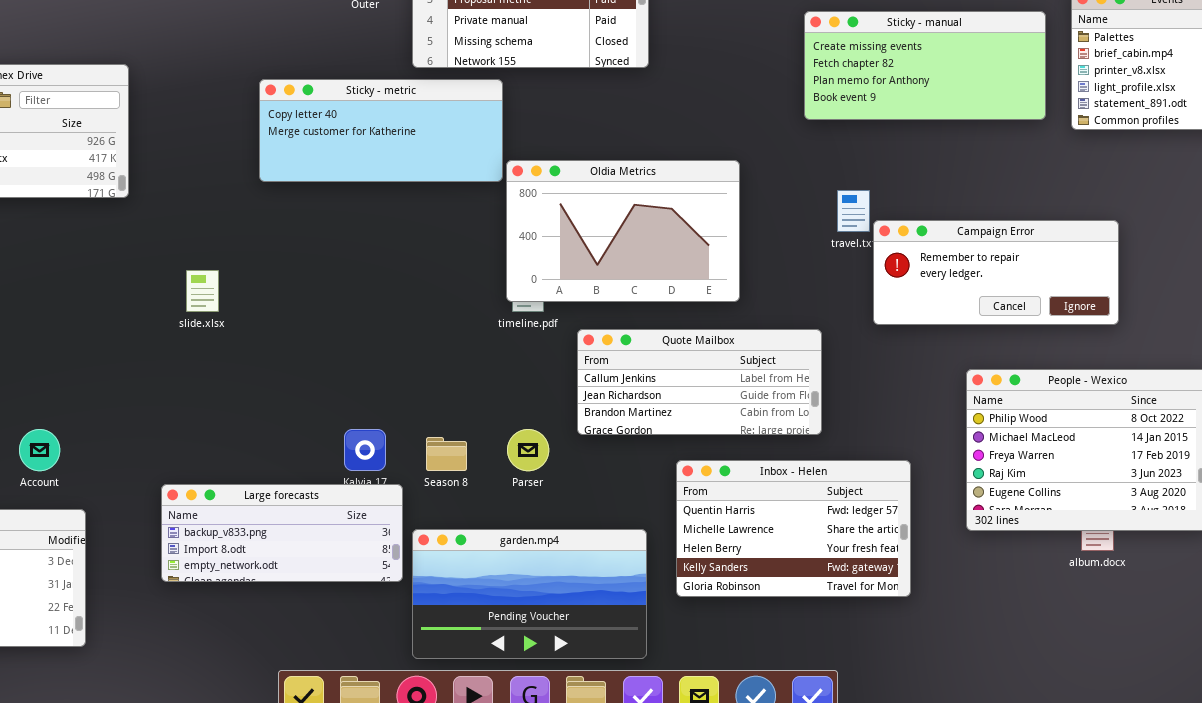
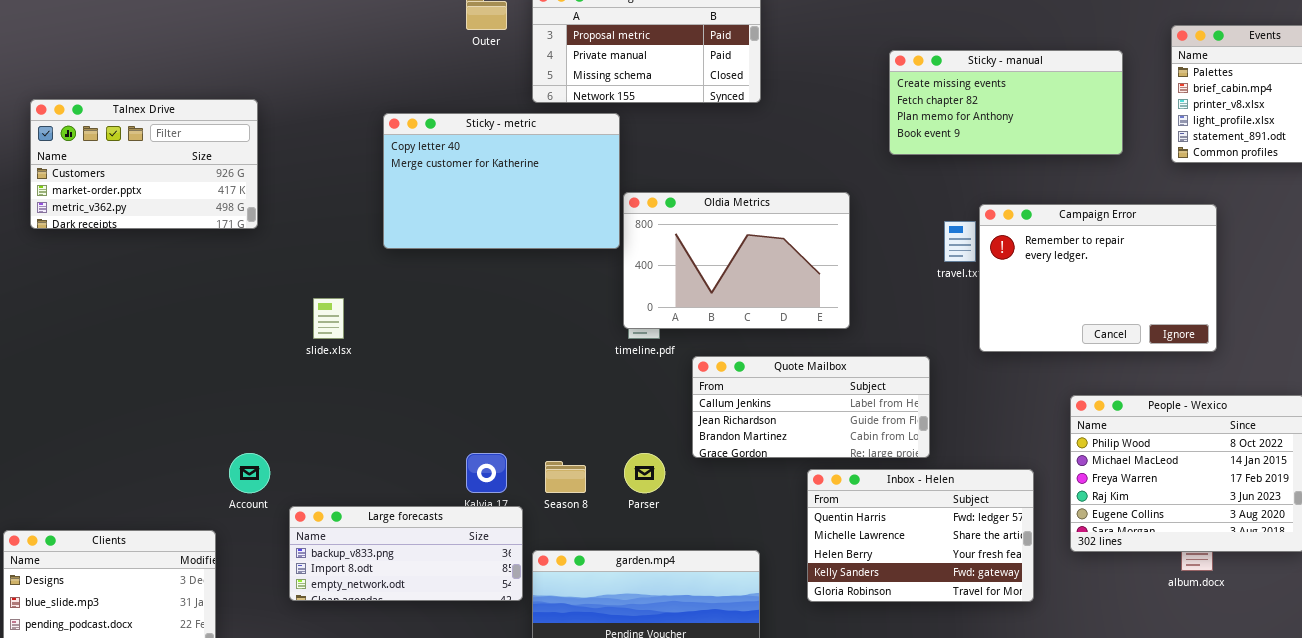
Sticky - manual: [804,11,1046,120] -> [889,50,1123,155], moved
Sticky - metric: [259,79,503,182] -> [383,113,620,249], resized
Campaign Error: [873,220,1119,325] -> [979,204,1217,352], resized
Account: [19,429,60,471] -> [229,453,270,493], moved
Inbox - Helen: [676,460,911,597] -> [807,469,1034,602], moved

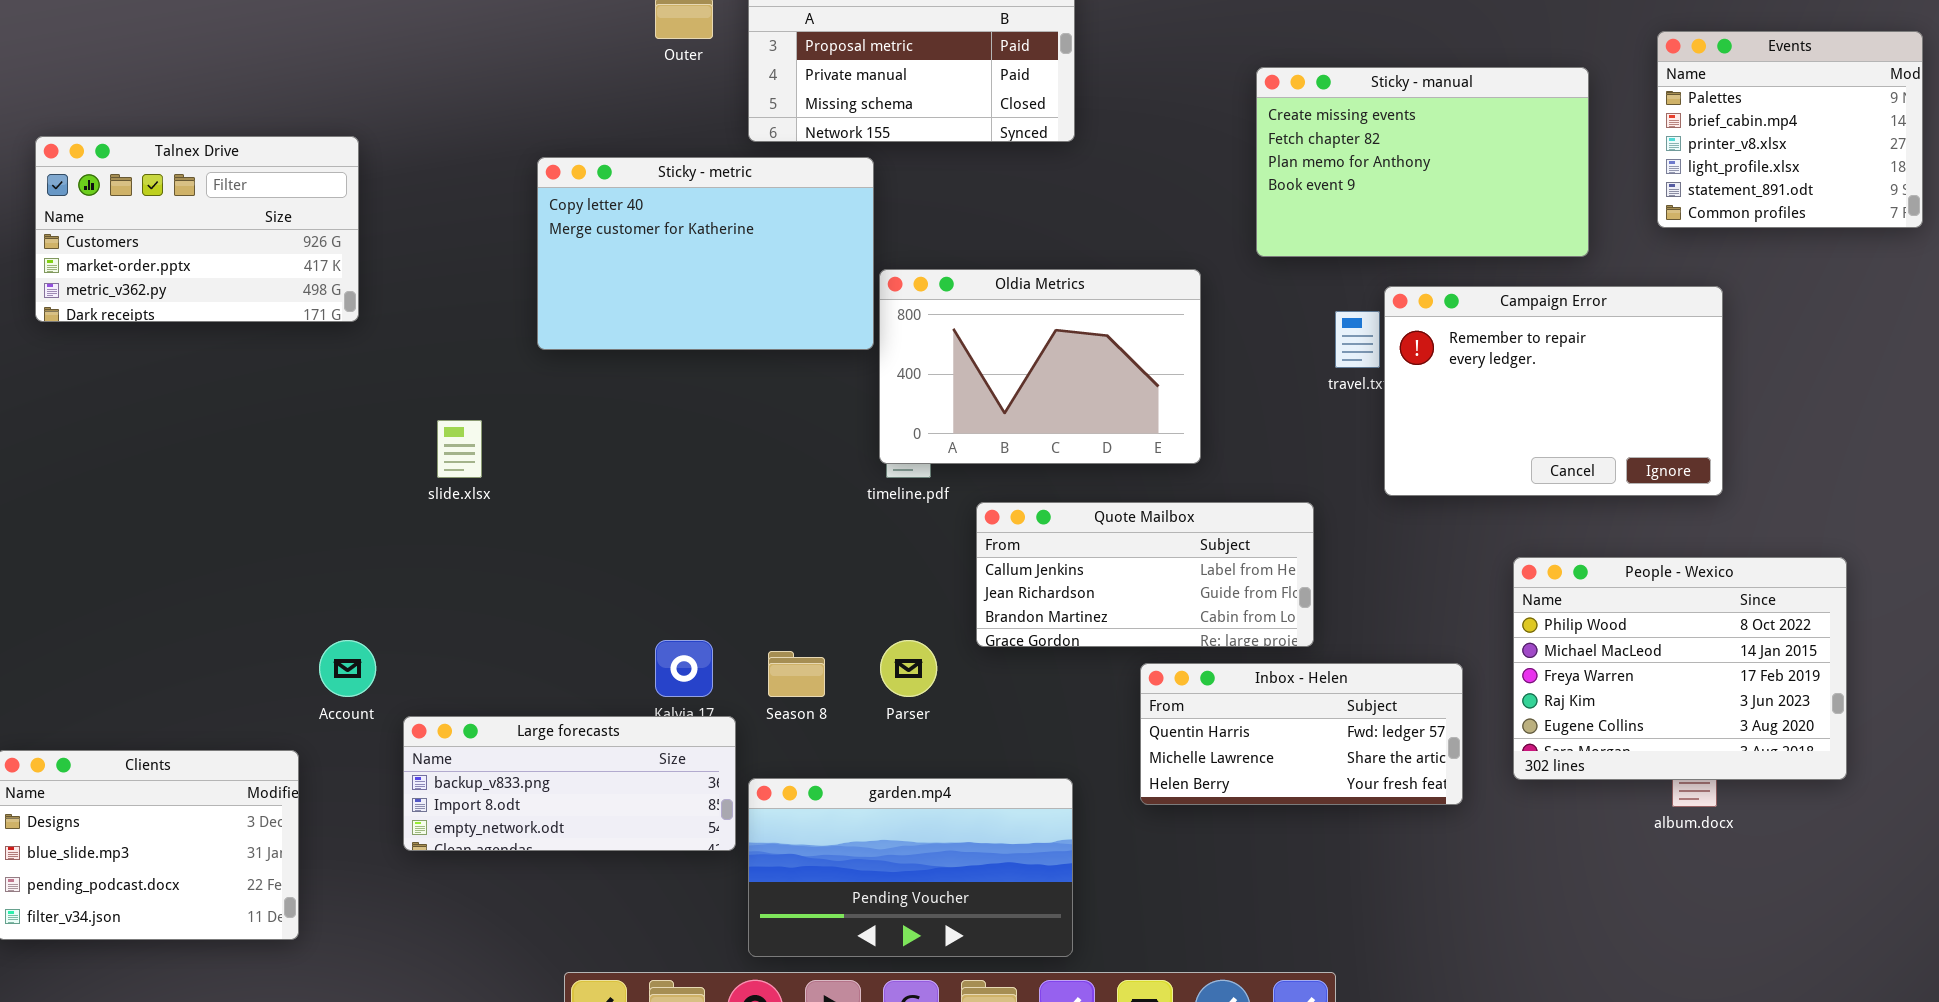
Sticky - manual: [889,50,1123,155] -> [1256,67,1589,257], resized
Inbox - Helen: [807,469,1034,602] -> [1140,663,1463,805], resized

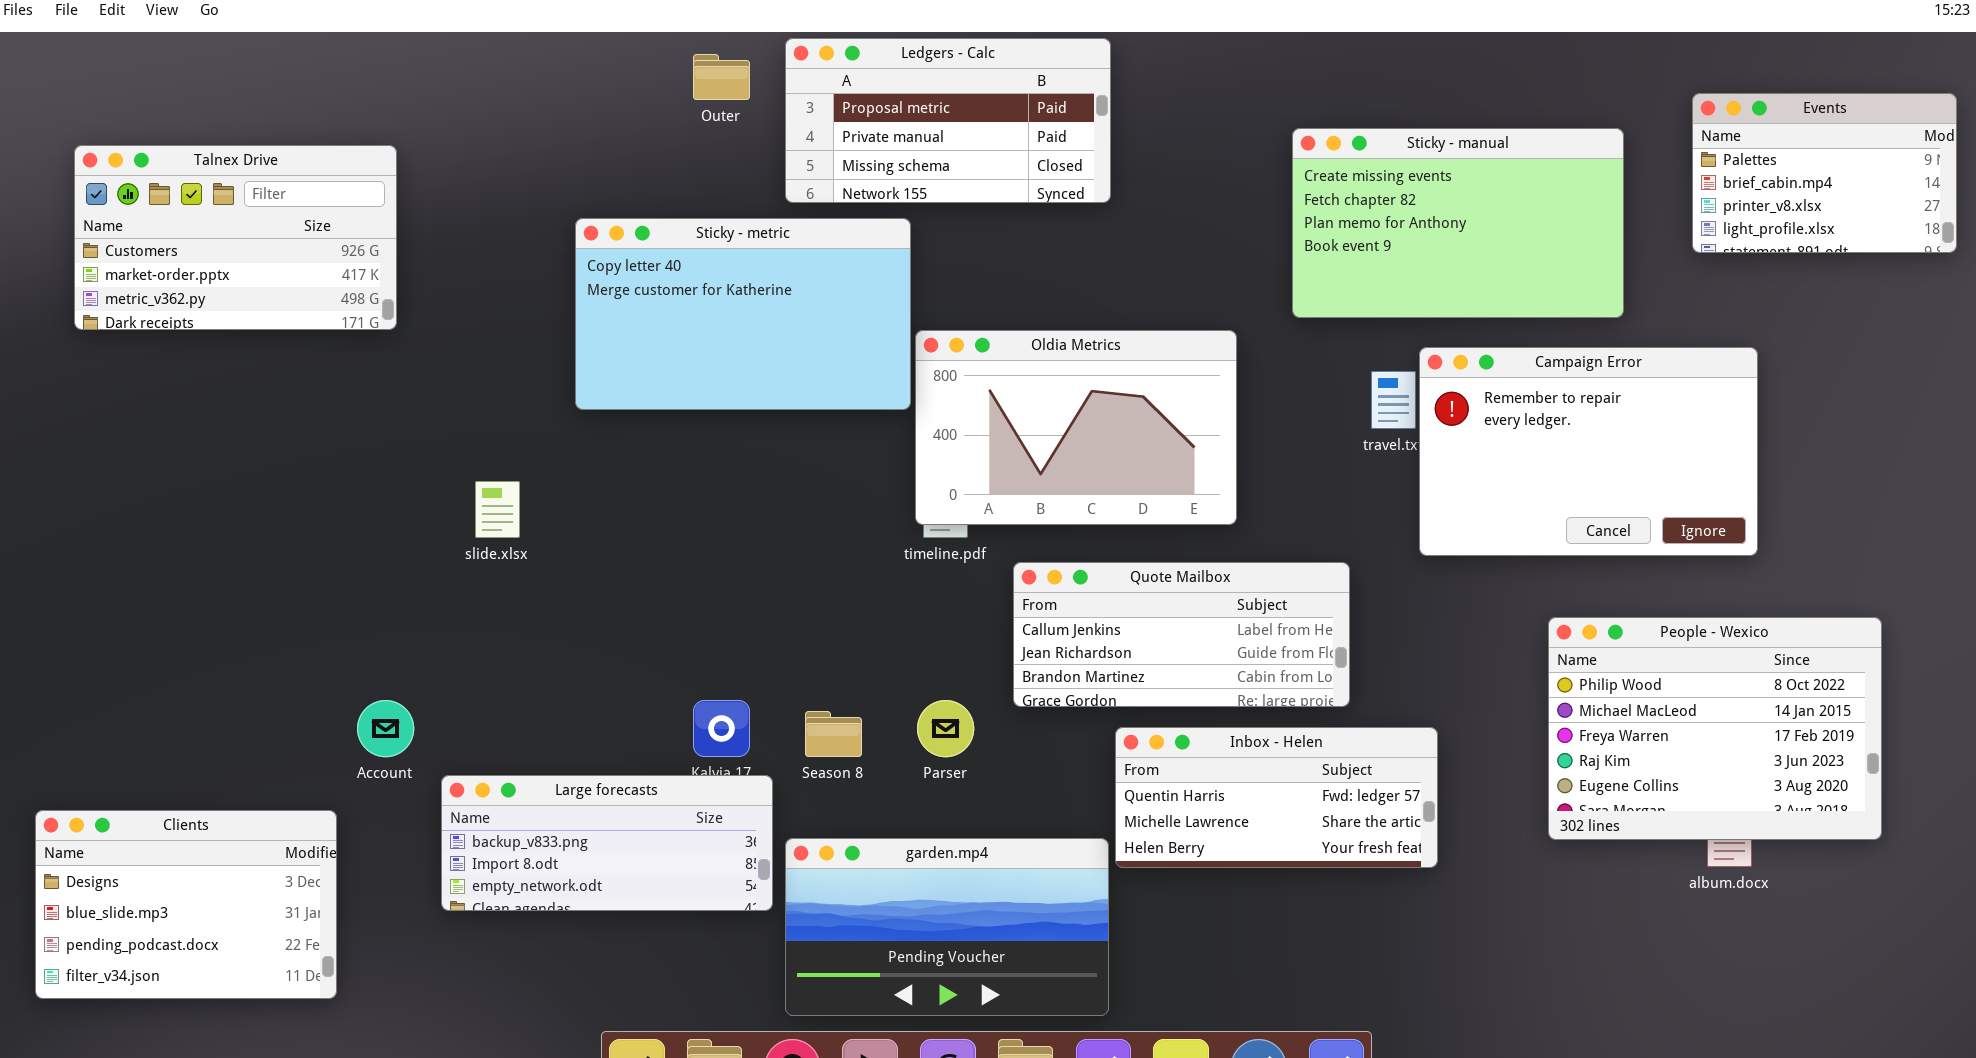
Events: [1657,31,1923,228] -> [1692,93,1957,253], resized
Talnex Drive: [35,136,359,322] -> [74,145,397,330], moved
Inbox - Helen: [1140,663,1463,805] -> [1115,727,1438,868], moved

